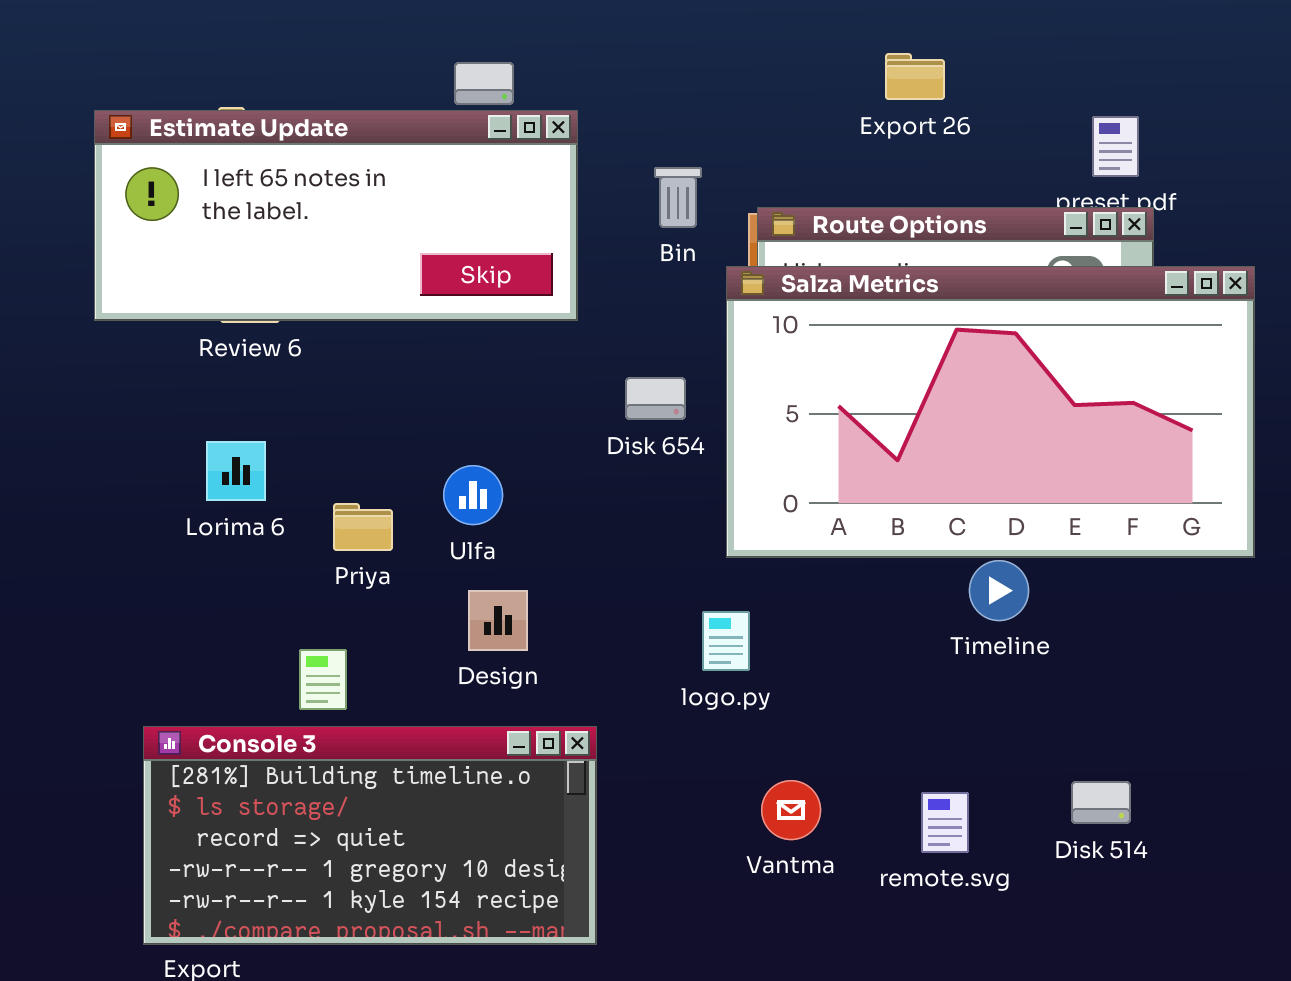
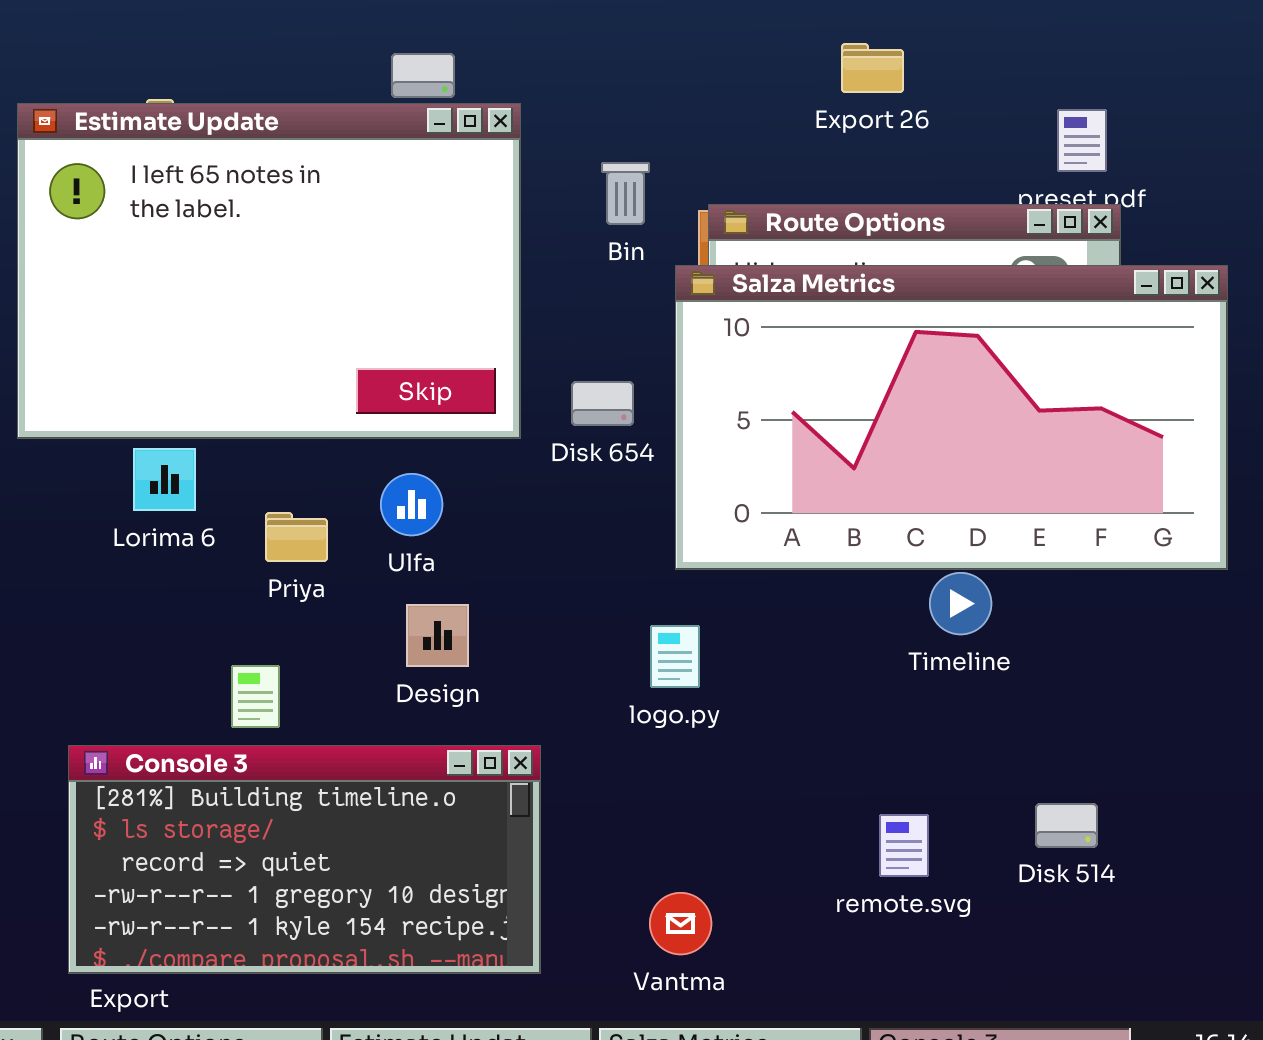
Estimate Update: [94,110,578,321] -> [17,103,521,439], resized
Vantma: [761,780,821,840] -> [649,892,712,955], moved

